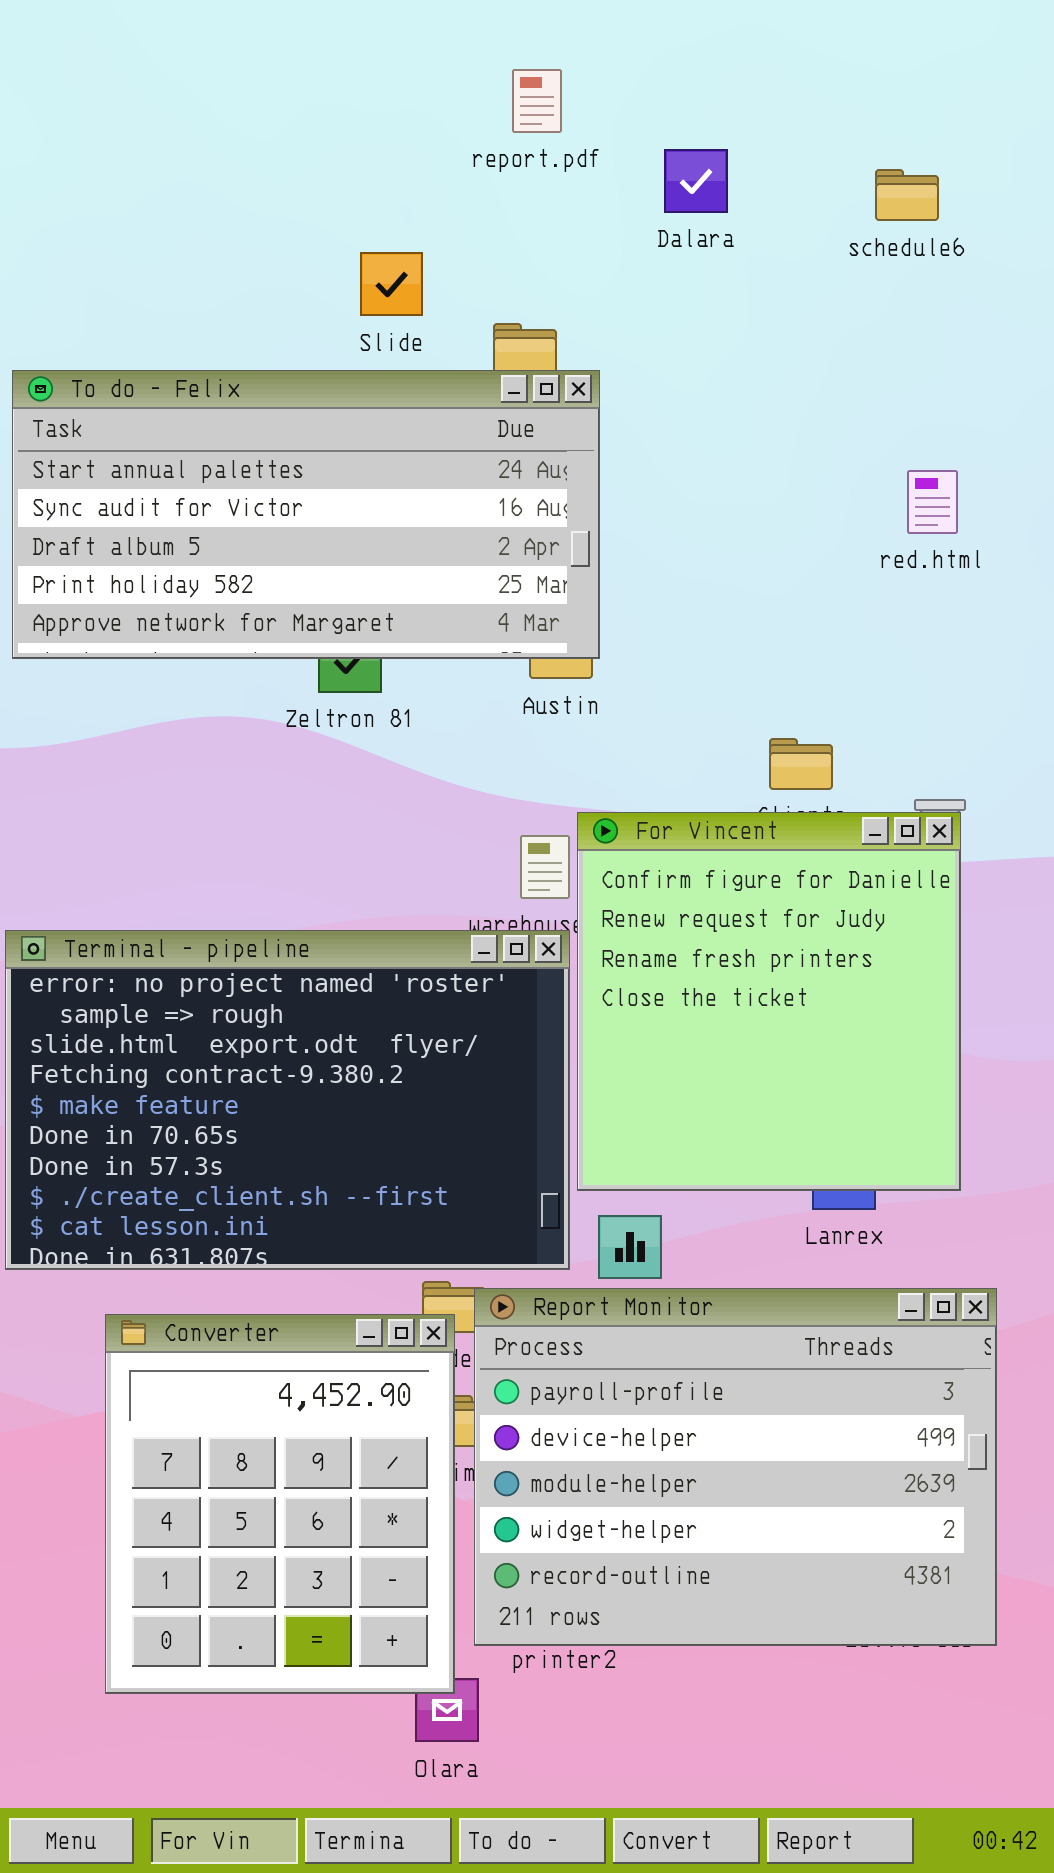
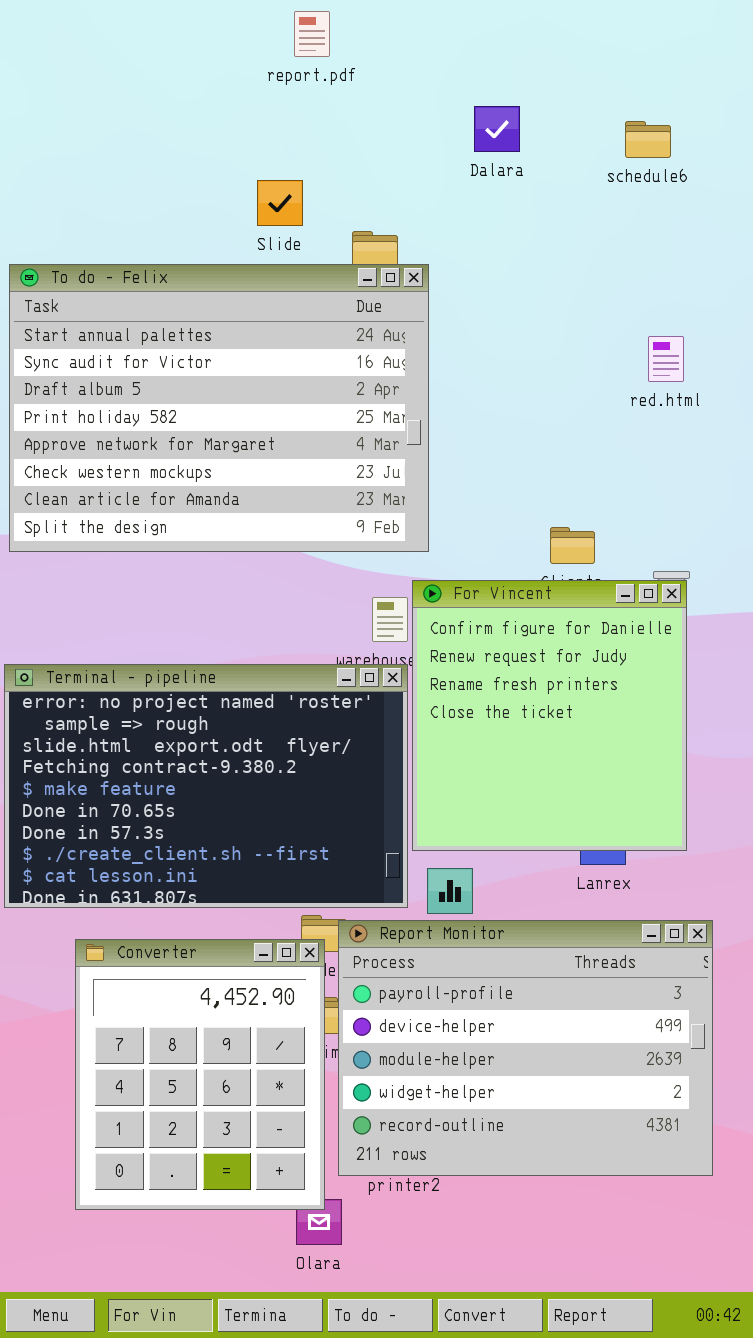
report.pdf: [512,69,562,133] -> [294,11,330,57], moved
To do - Felix: [12,370,600,659] -> [9,264,429,552], resized

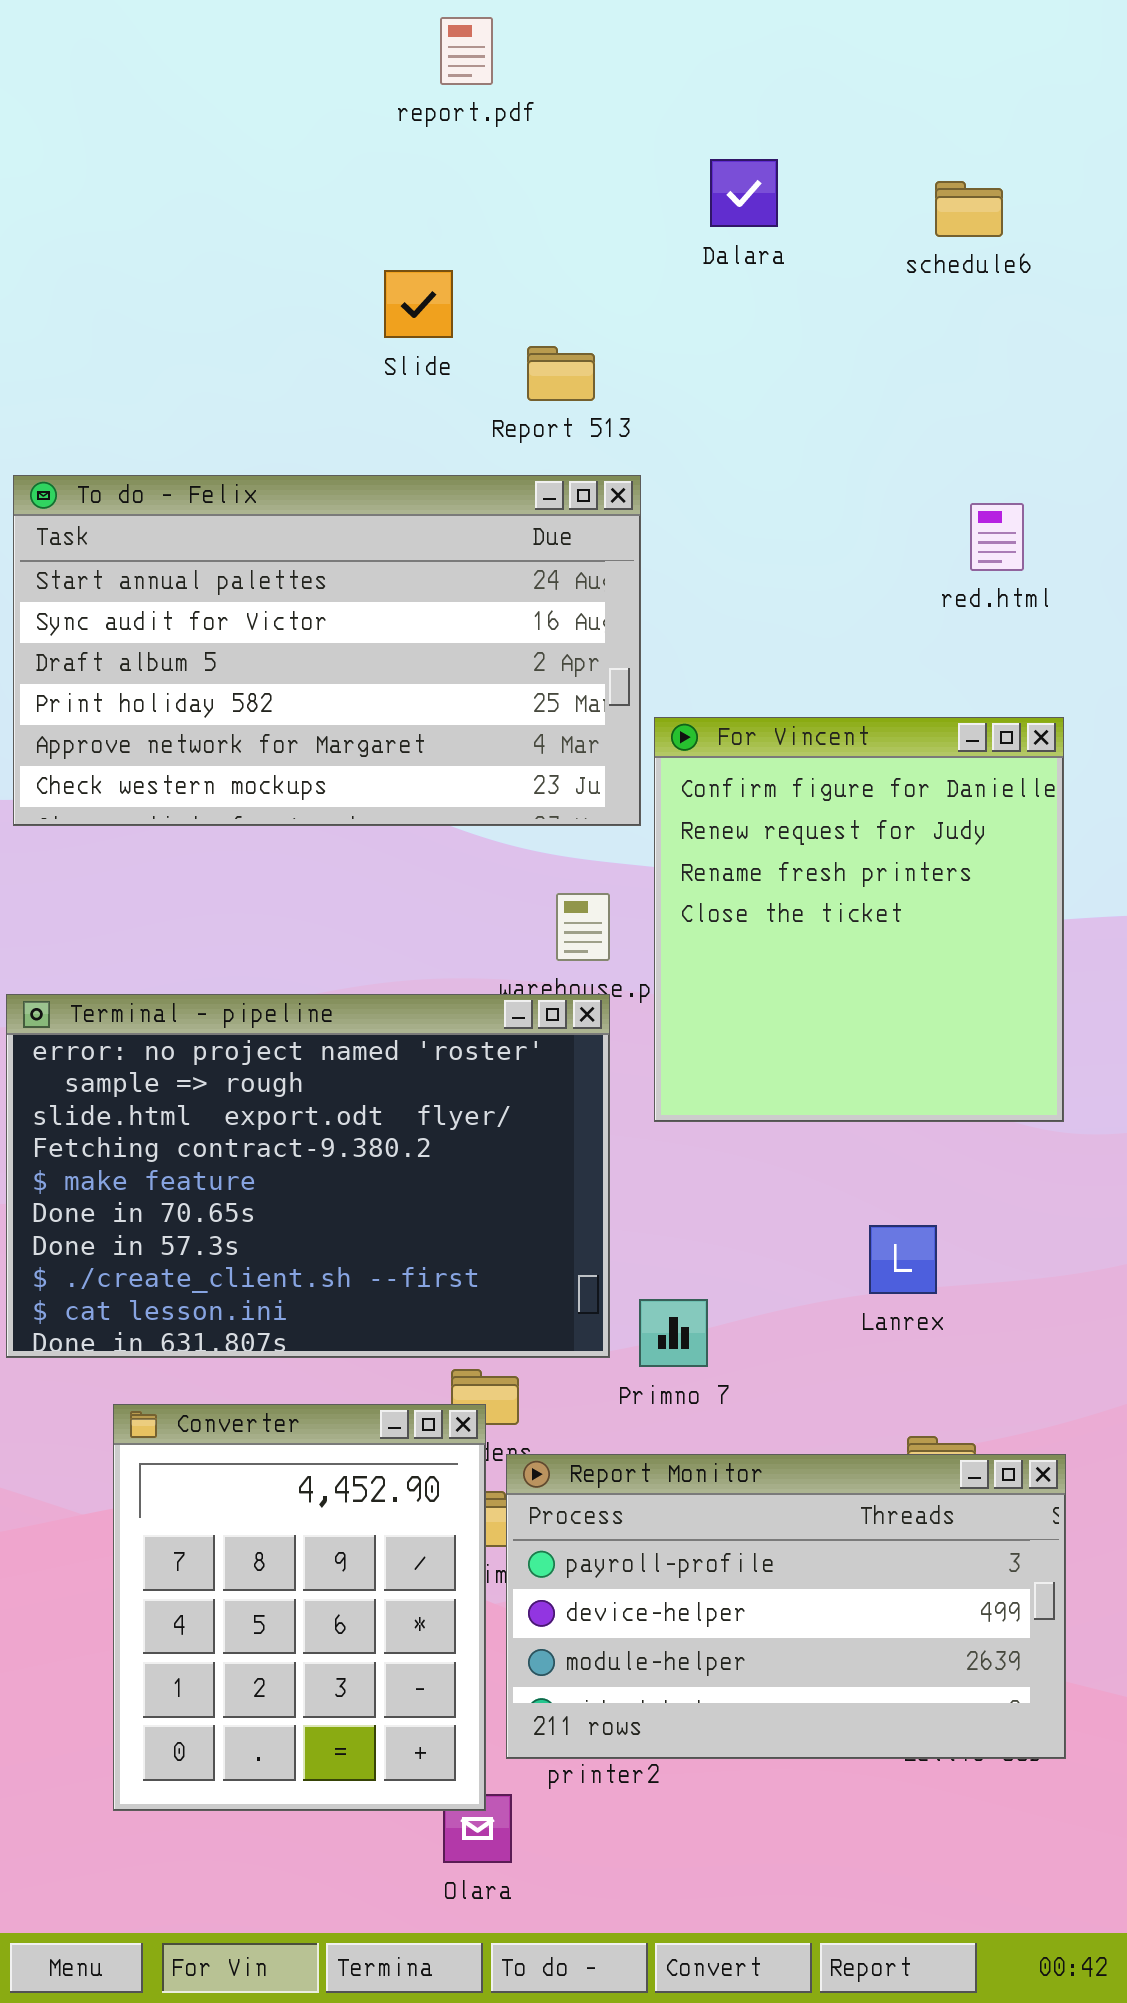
To do - Felix: [9,264,429,552] -> [13,475,641,826], resized
For Vincent: [412,580,687,851] -> [654,717,1064,1122], moved
Report Monitor: [338,920,713,1176] -> [506,1454,1066,1759], resized

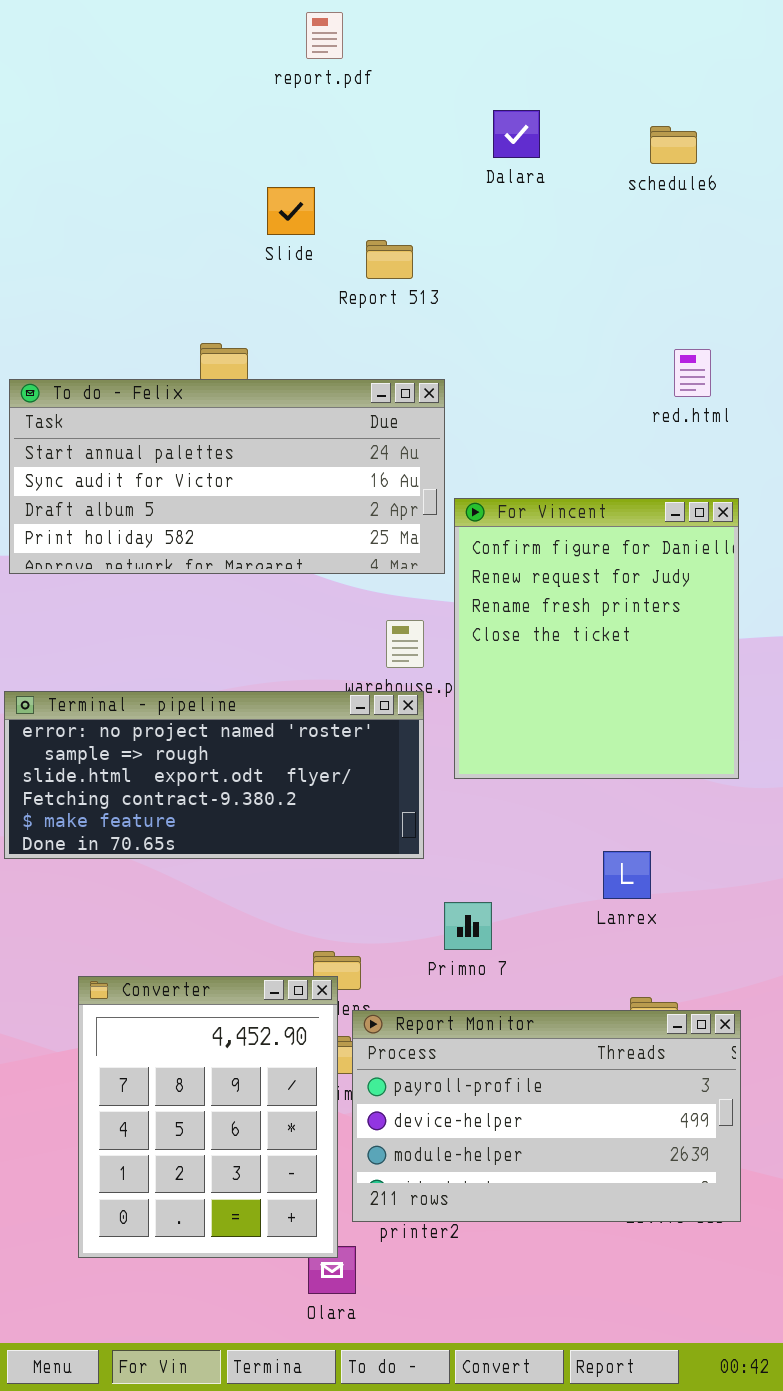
To do - Felix: [13,475,641,826] -> [9,379,445,574], resized
Terminal - pipeline: [6,994,610,1358] -> [4,691,424,859], resized

